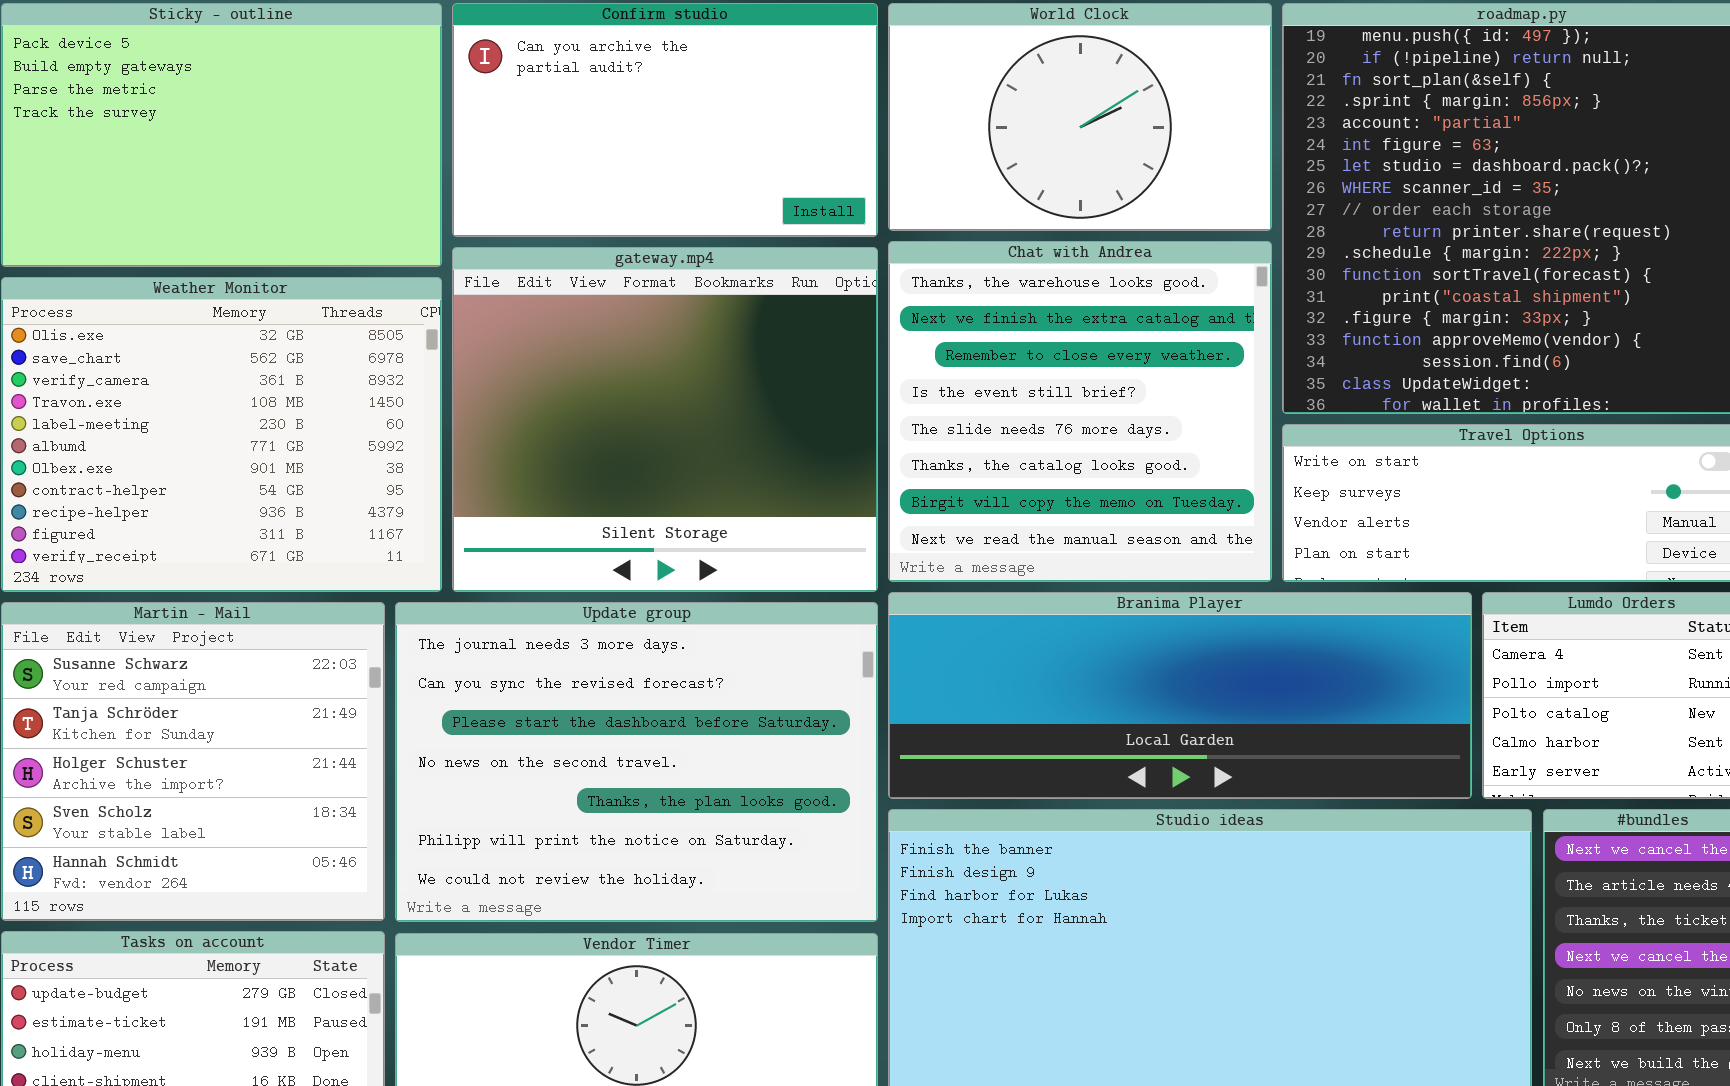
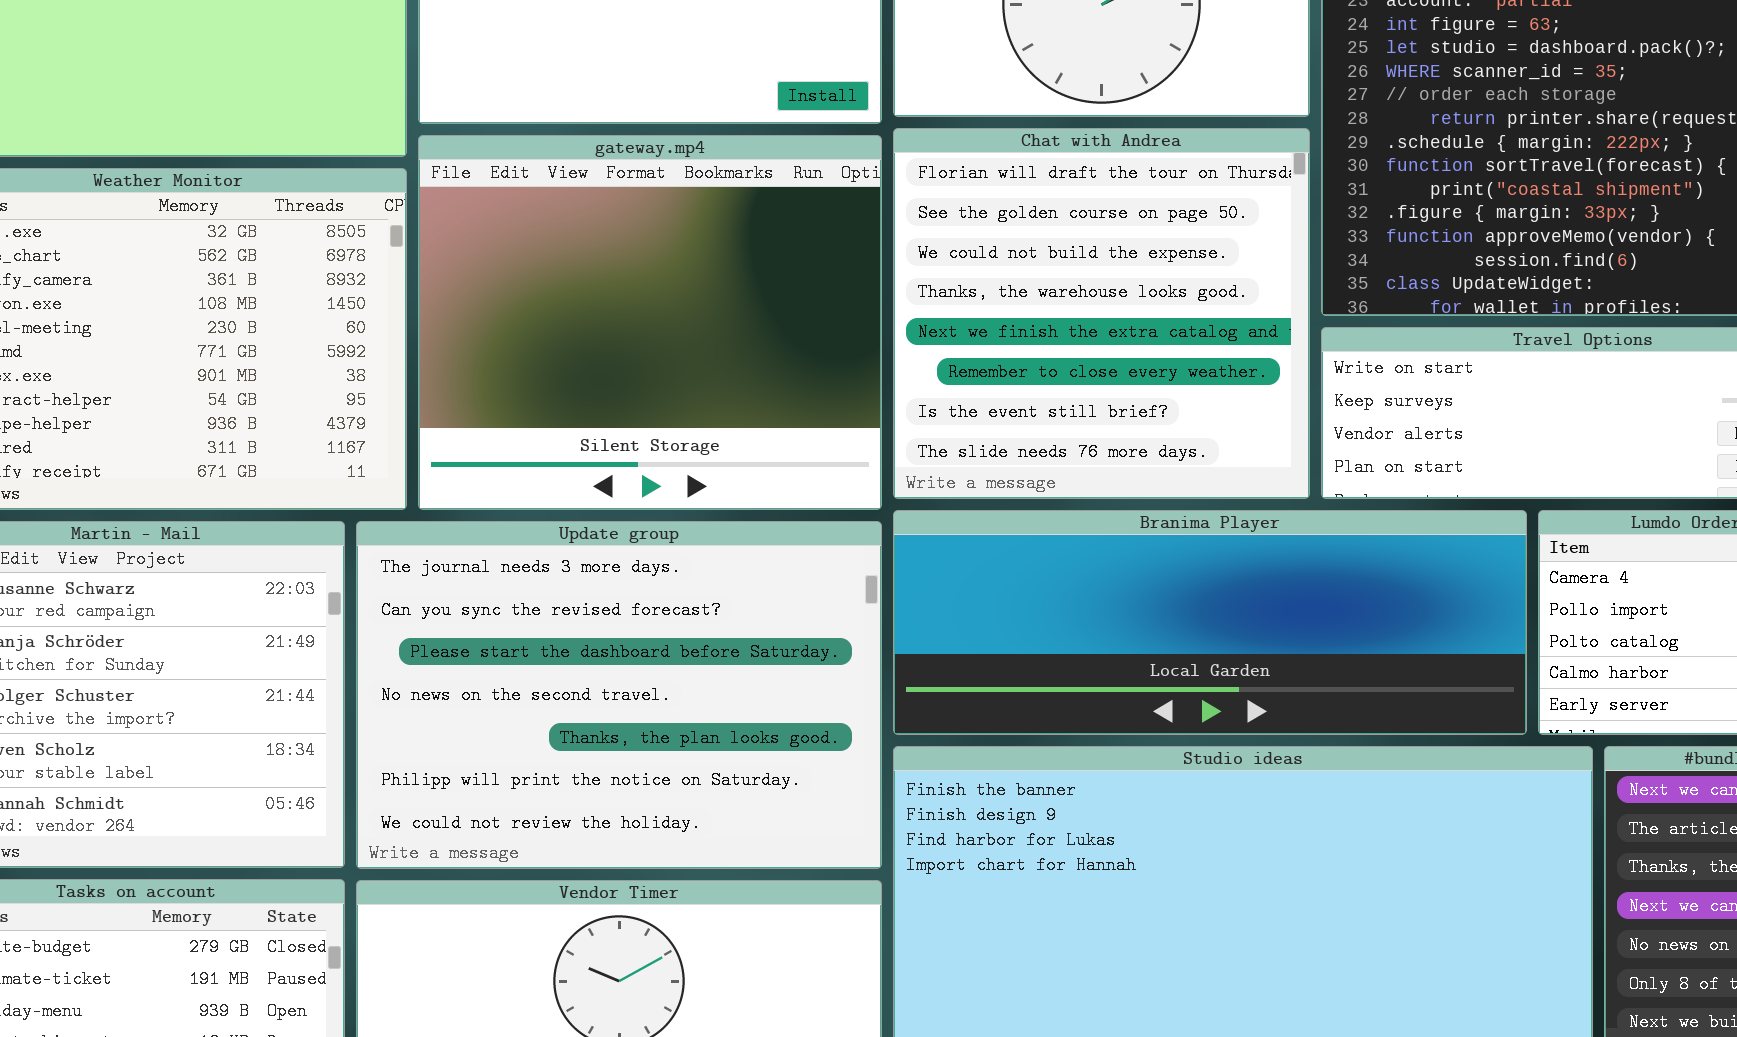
Chat with Andrea: [888,241,1272,582] -> [893,128,1310,499], scrolled up 3 rows

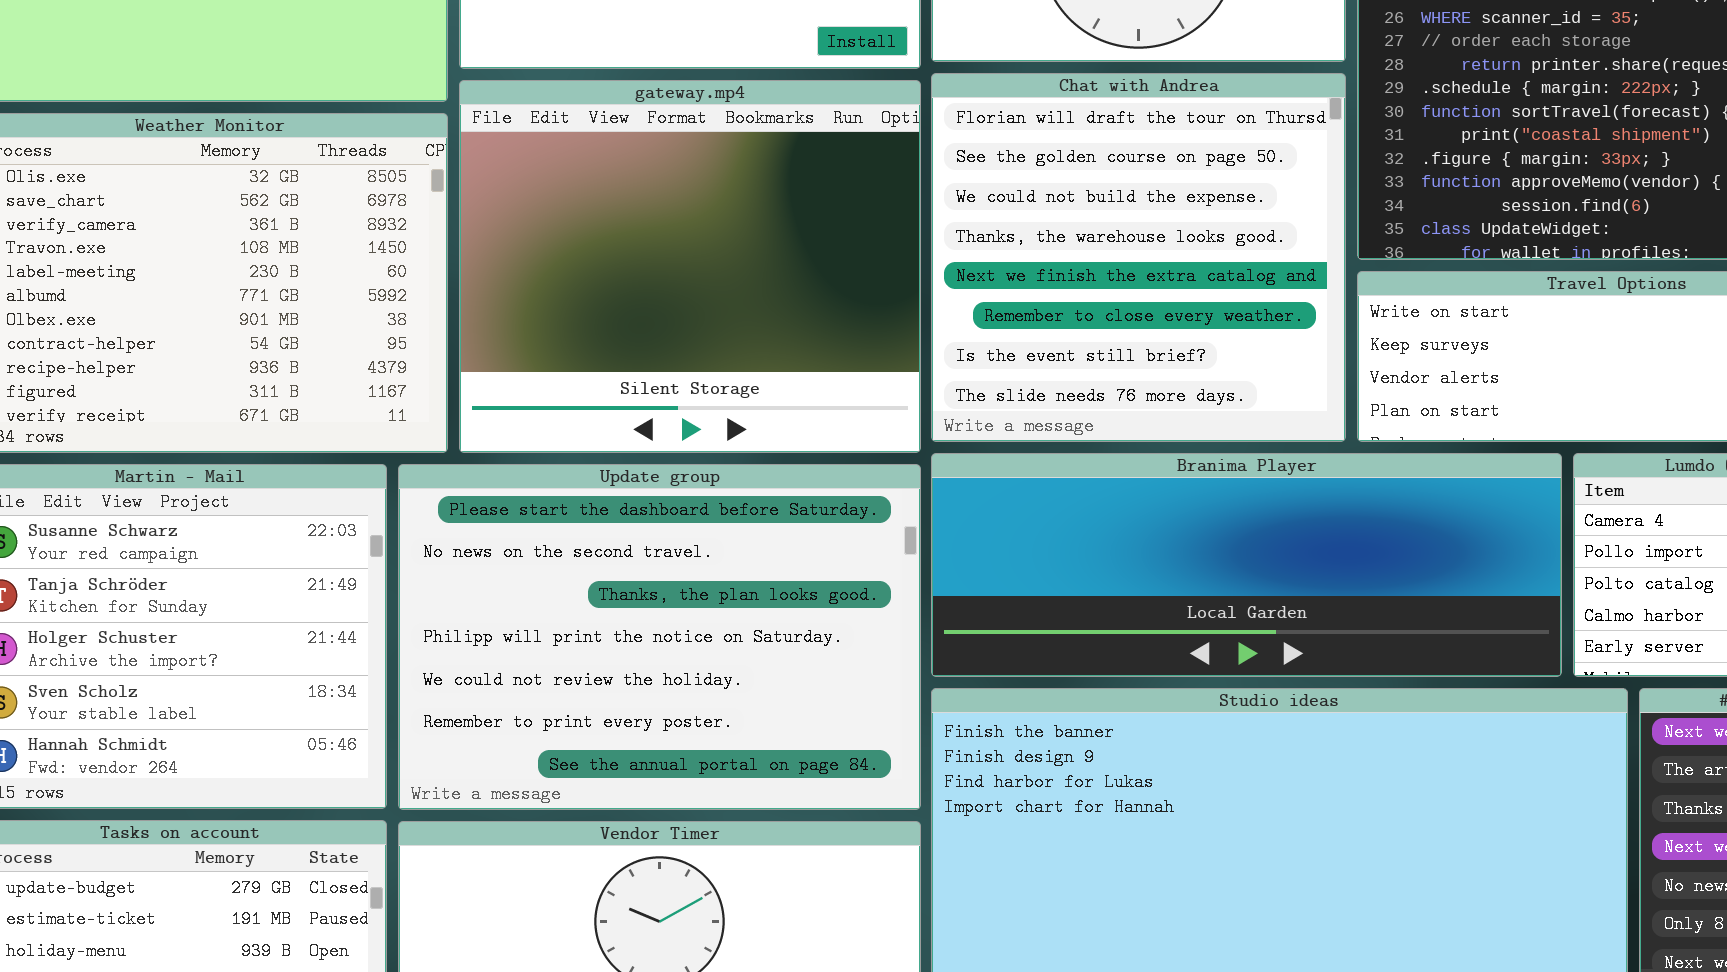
Update group: [356,521,882,869] -> [398,464,921,810], scrolled down 2 rows

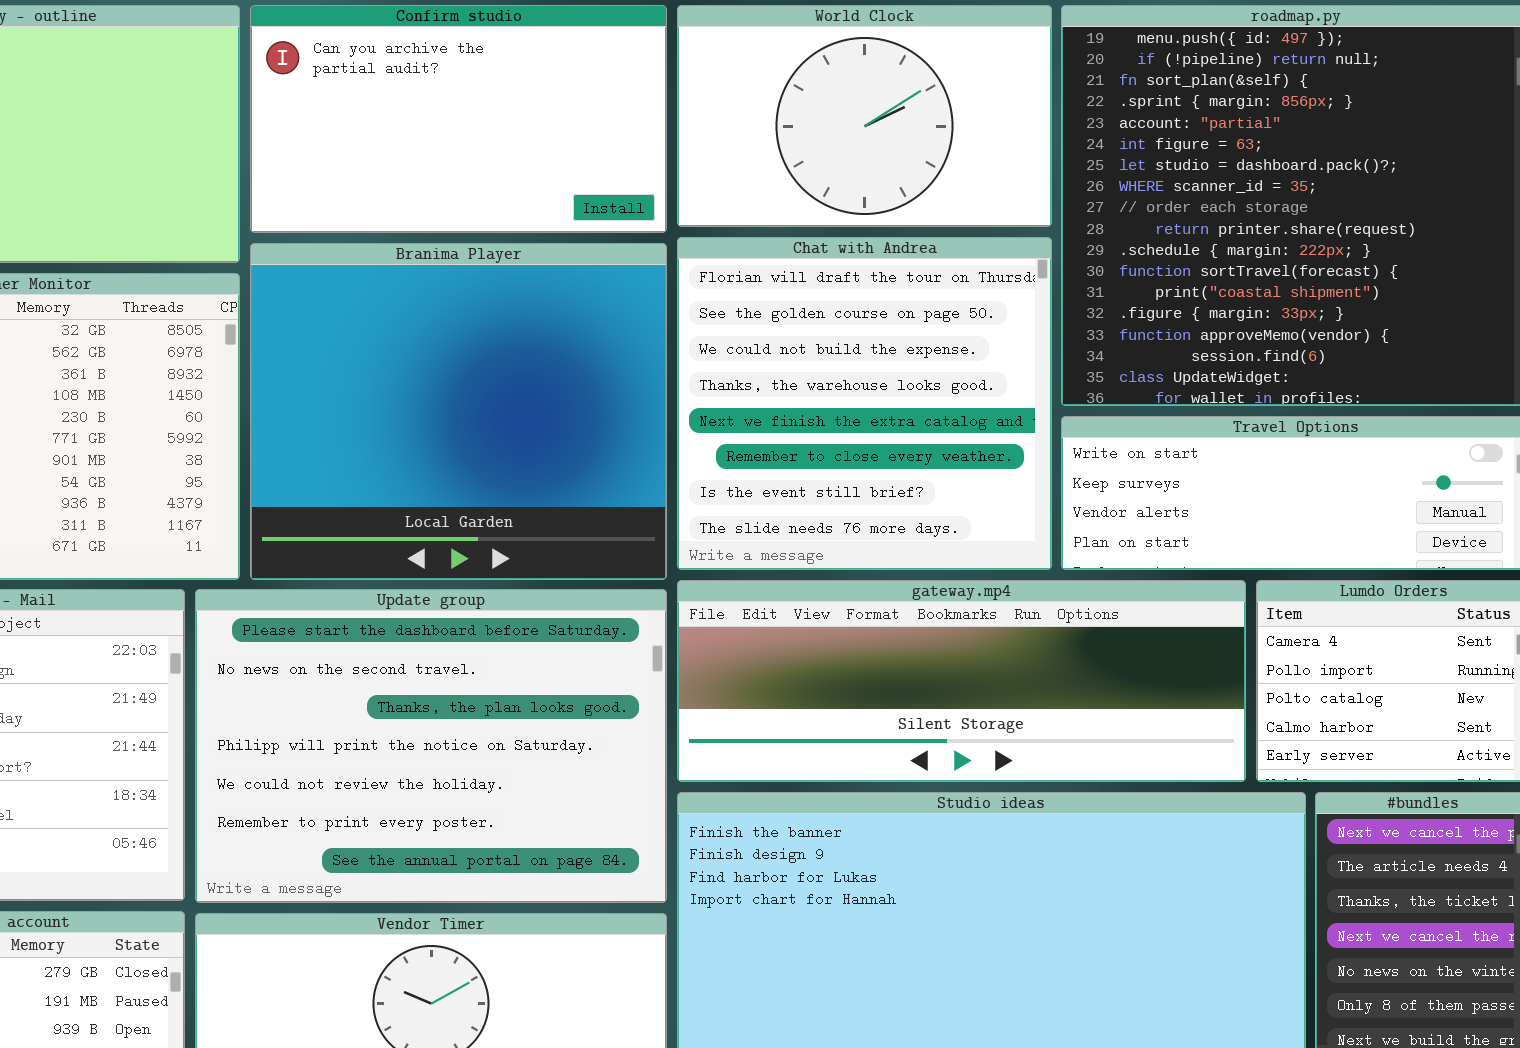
gateway.mp4: [459,80,921,453] -> [677,580,1246,782], moved, resized
Branima Player: [931,453,1562,677] -> [250,243,667,580], moved, resized

